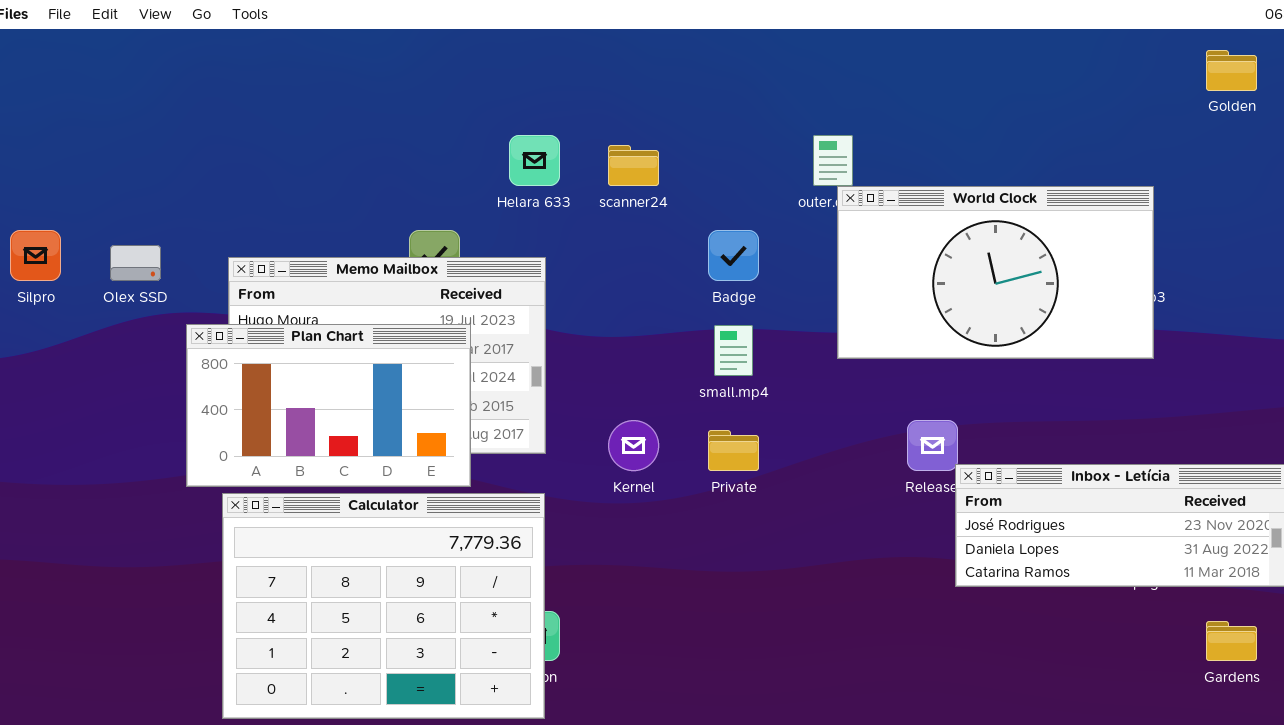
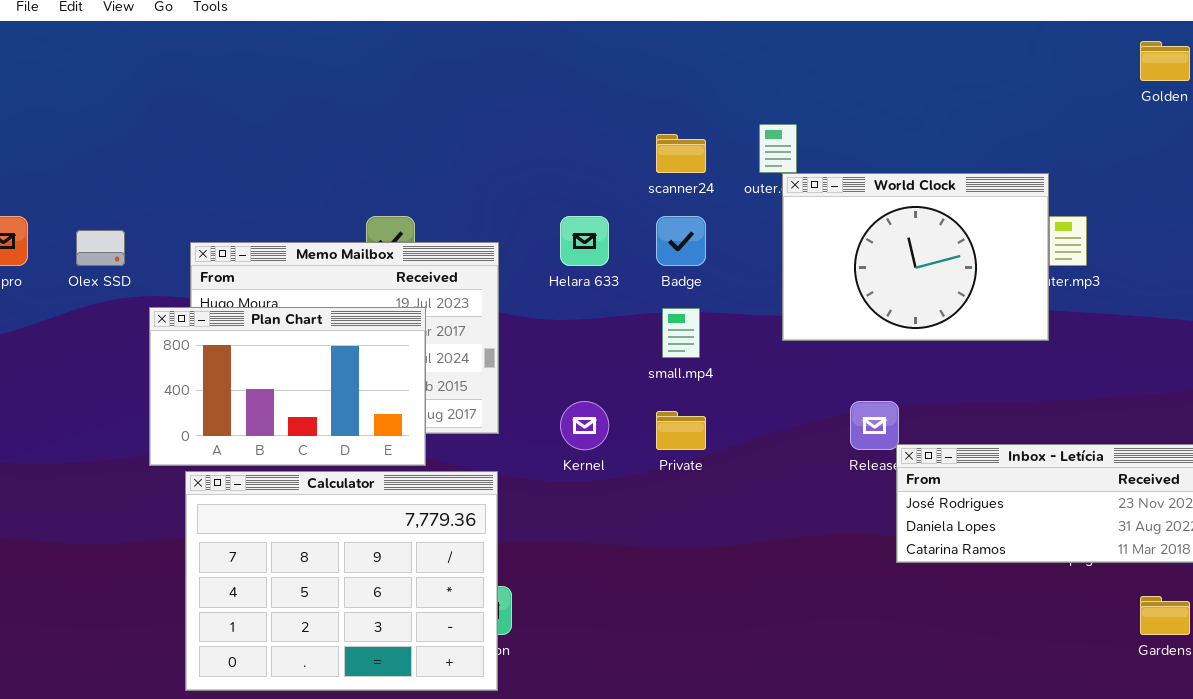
Helara 633: [509,135,560,186] -> [560,216,609,266], moved
scanner24: [608,145,659,186] -> [656,134,706,173], moved
World Clock: [837,186,1154,359] -> [782,173,1049,341], resized

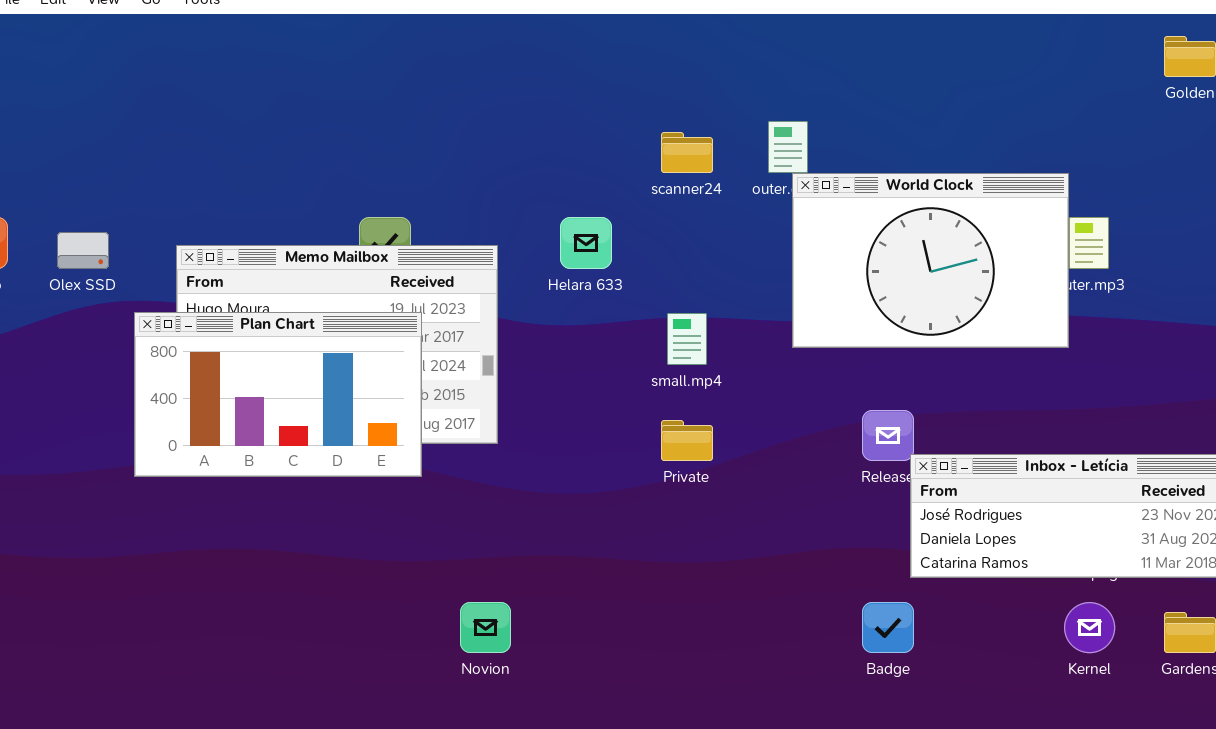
Badge: [656,216,706,266] -> [862,602,914,653], moved
Kernel: [560,401,609,450] -> [1064,602,1115,653], moved
Calculator: [185,471,498,691] -> none, closed

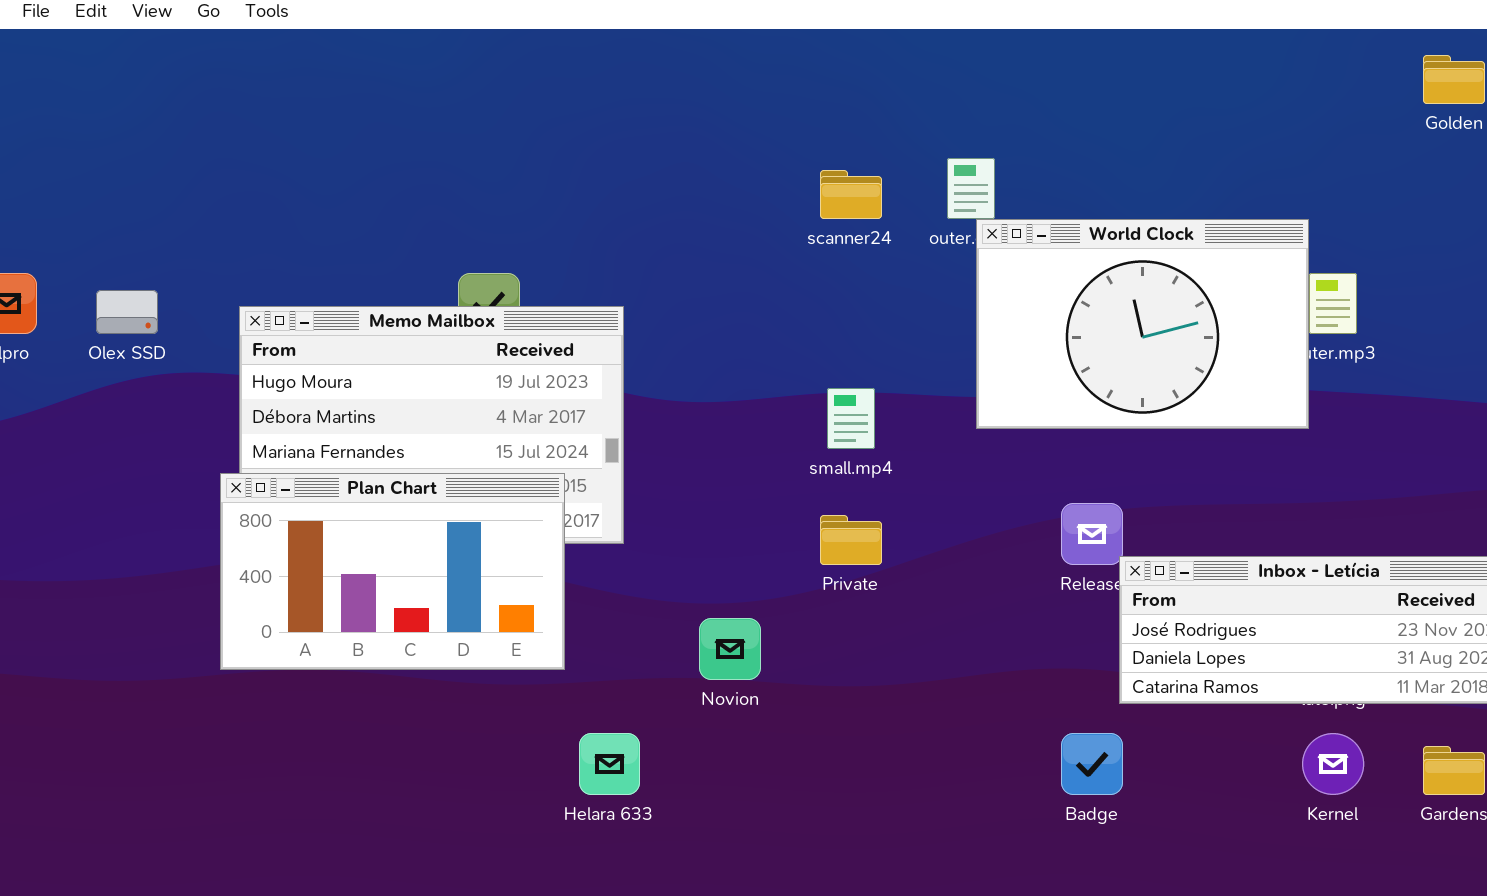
Helara 633: [560,217,612,269] -> [579,733,640,795], moved
Plan Chart: [134,312,422,477] -> [220,473,565,670], moved
Novion: [460,602,511,653] -> [699,618,761,680], moved

